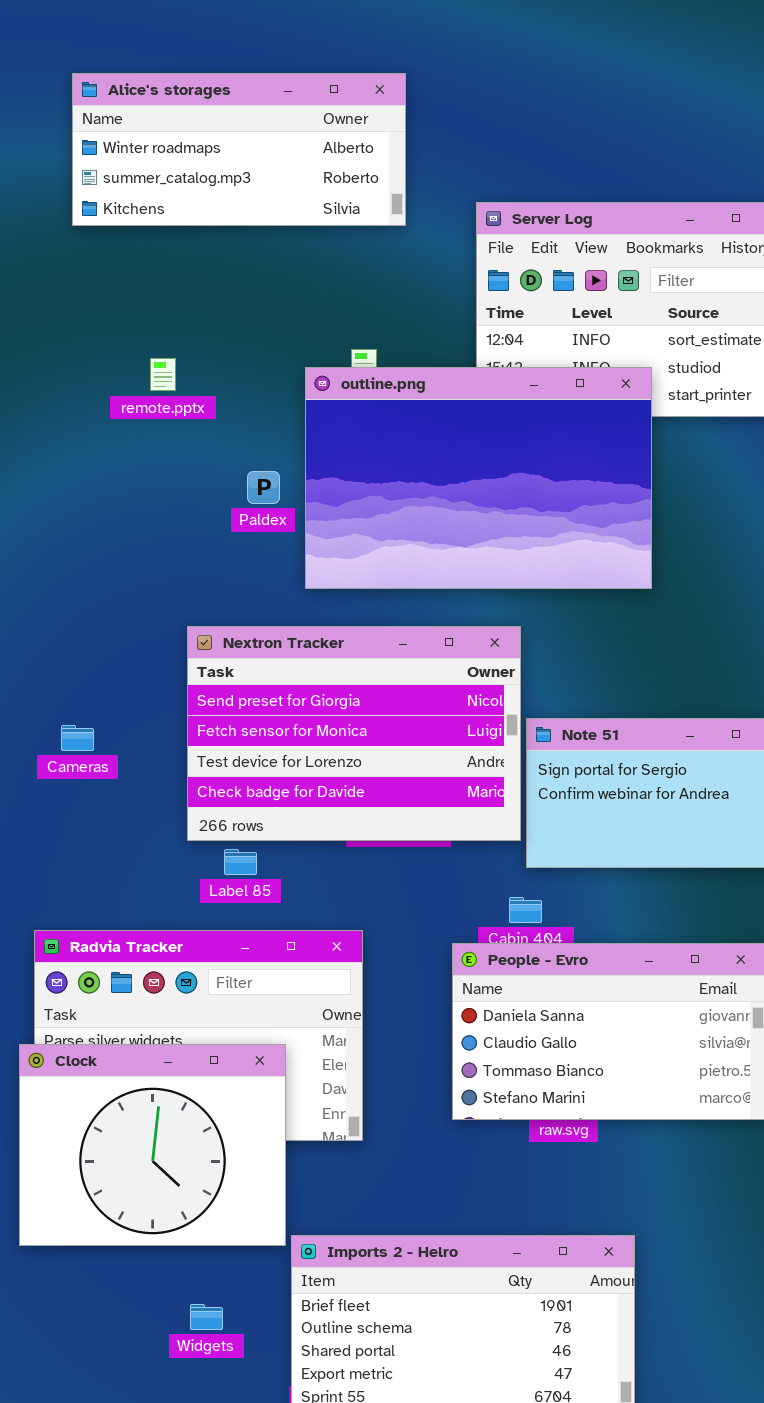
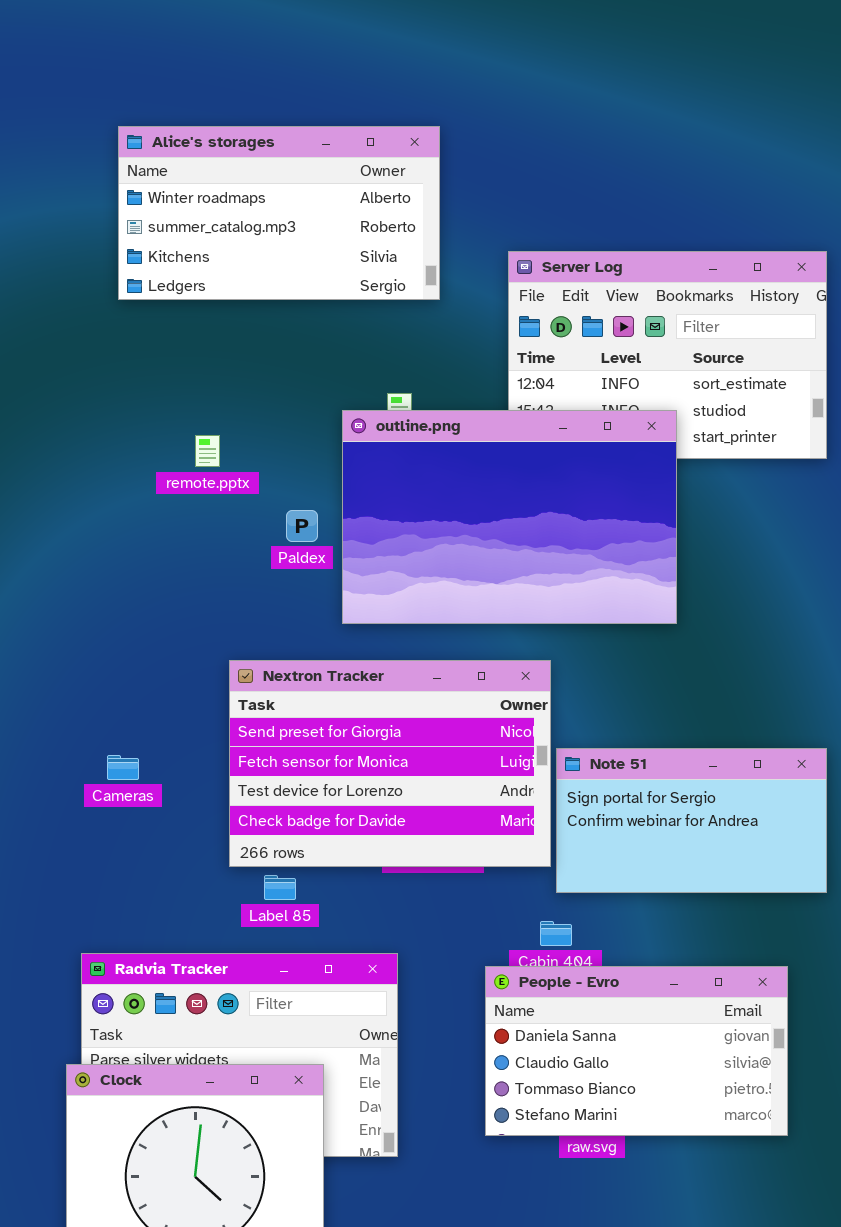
Alice's storages: [72,73,406,226] -> [118,126,440,300], resized
remote.pptx: [150,358,176,391] -> [195,435,220,467], moved

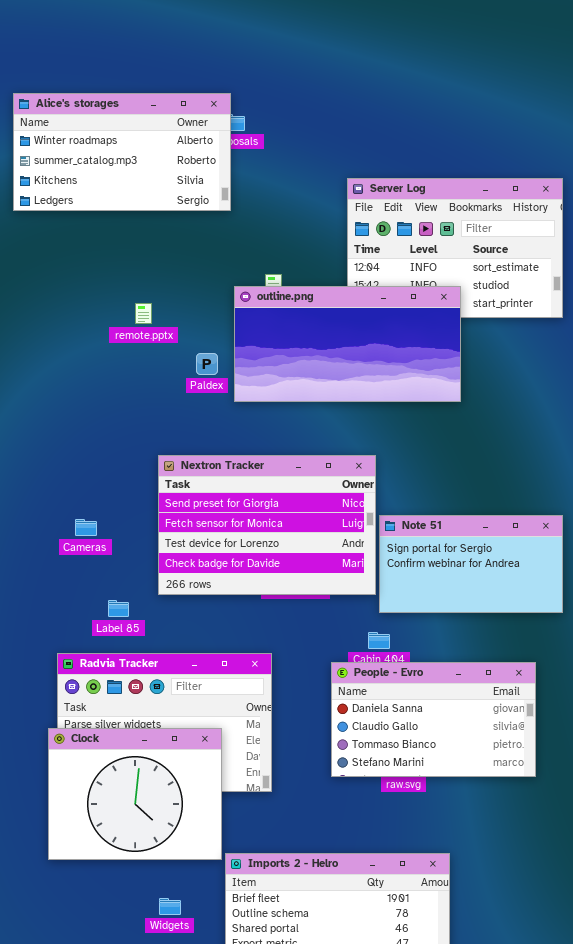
Alice's storages: [118,126,440,300] -> [13,93,231,211], moved
outline.png: [342,410,677,624] -> [234,286,461,402], resized
Label 85: [264,875,296,900] -> [108,600,129,617], moved

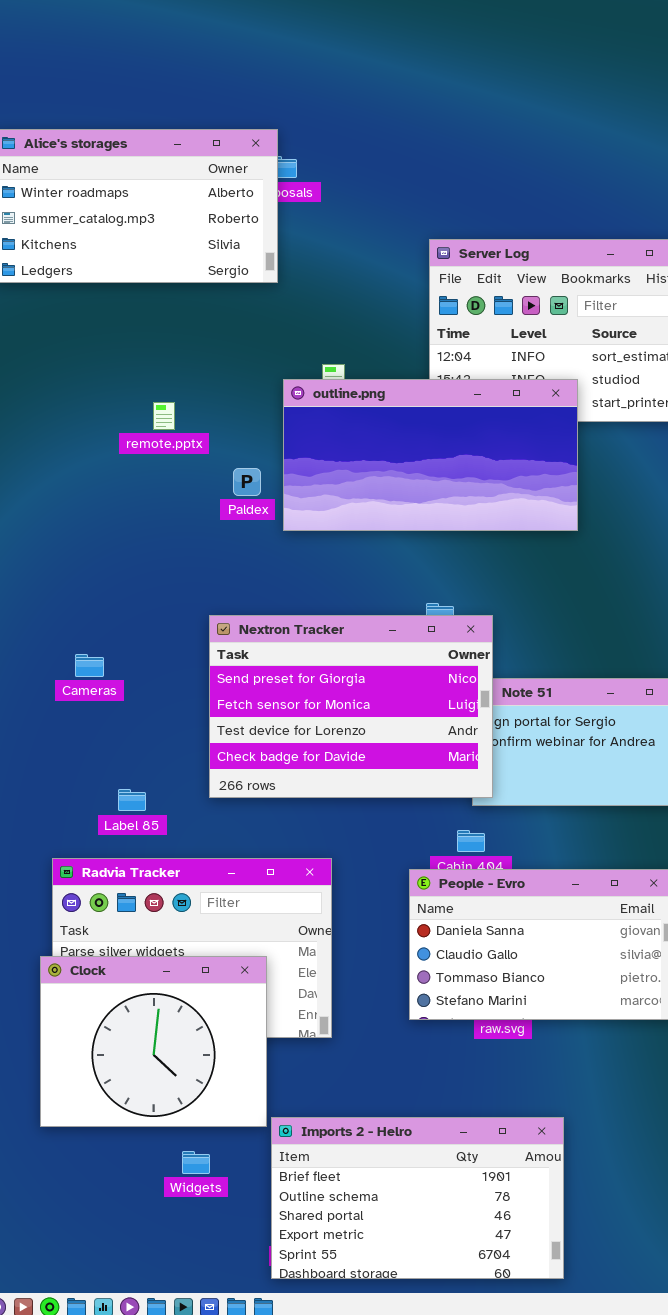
Nextron Tracker: [158,455,376,595] -> [209,615,493,798], moved
Cameras: [75,519,97,536] -> [75,654,104,677], moved
Widgets: [159,898,181,915] -> [182,1151,210,1174], moved

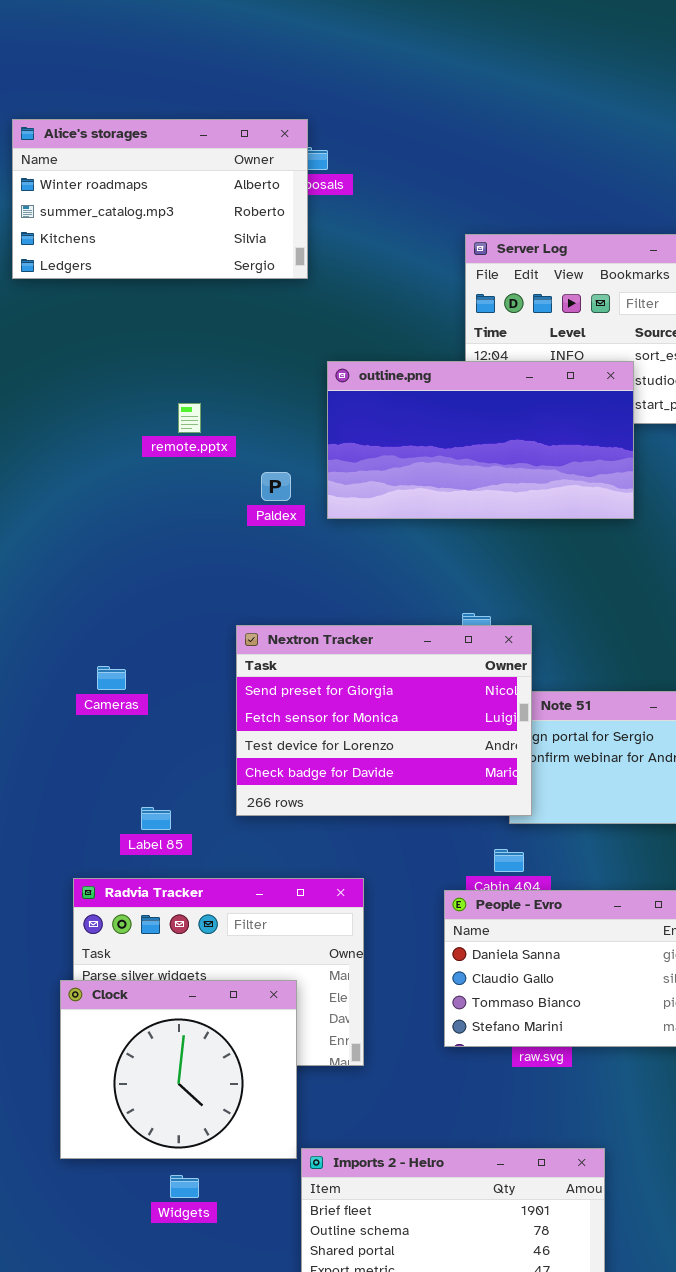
outline.png: [283,379,578,531] -> [327,361,634,519], moved
Widgets: [182,1151,210,1174] -> [170,1175,199,1198], moved

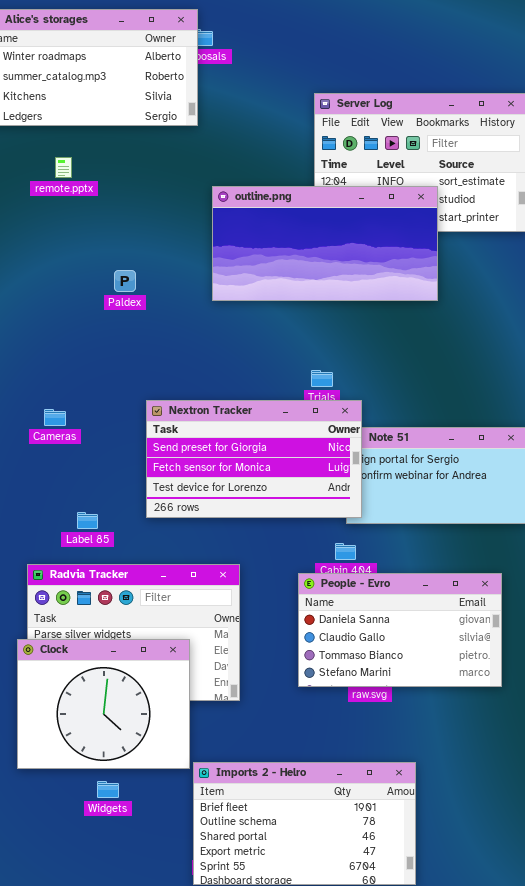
remote.pptx: [178,403,201,433] -> [55,157,72,178], moved
Paldex: [261,472,291,501] -> [114,270,136,292], moved
Nextron Tracker: [236,625,532,816] -> [146,400,362,518], resized

